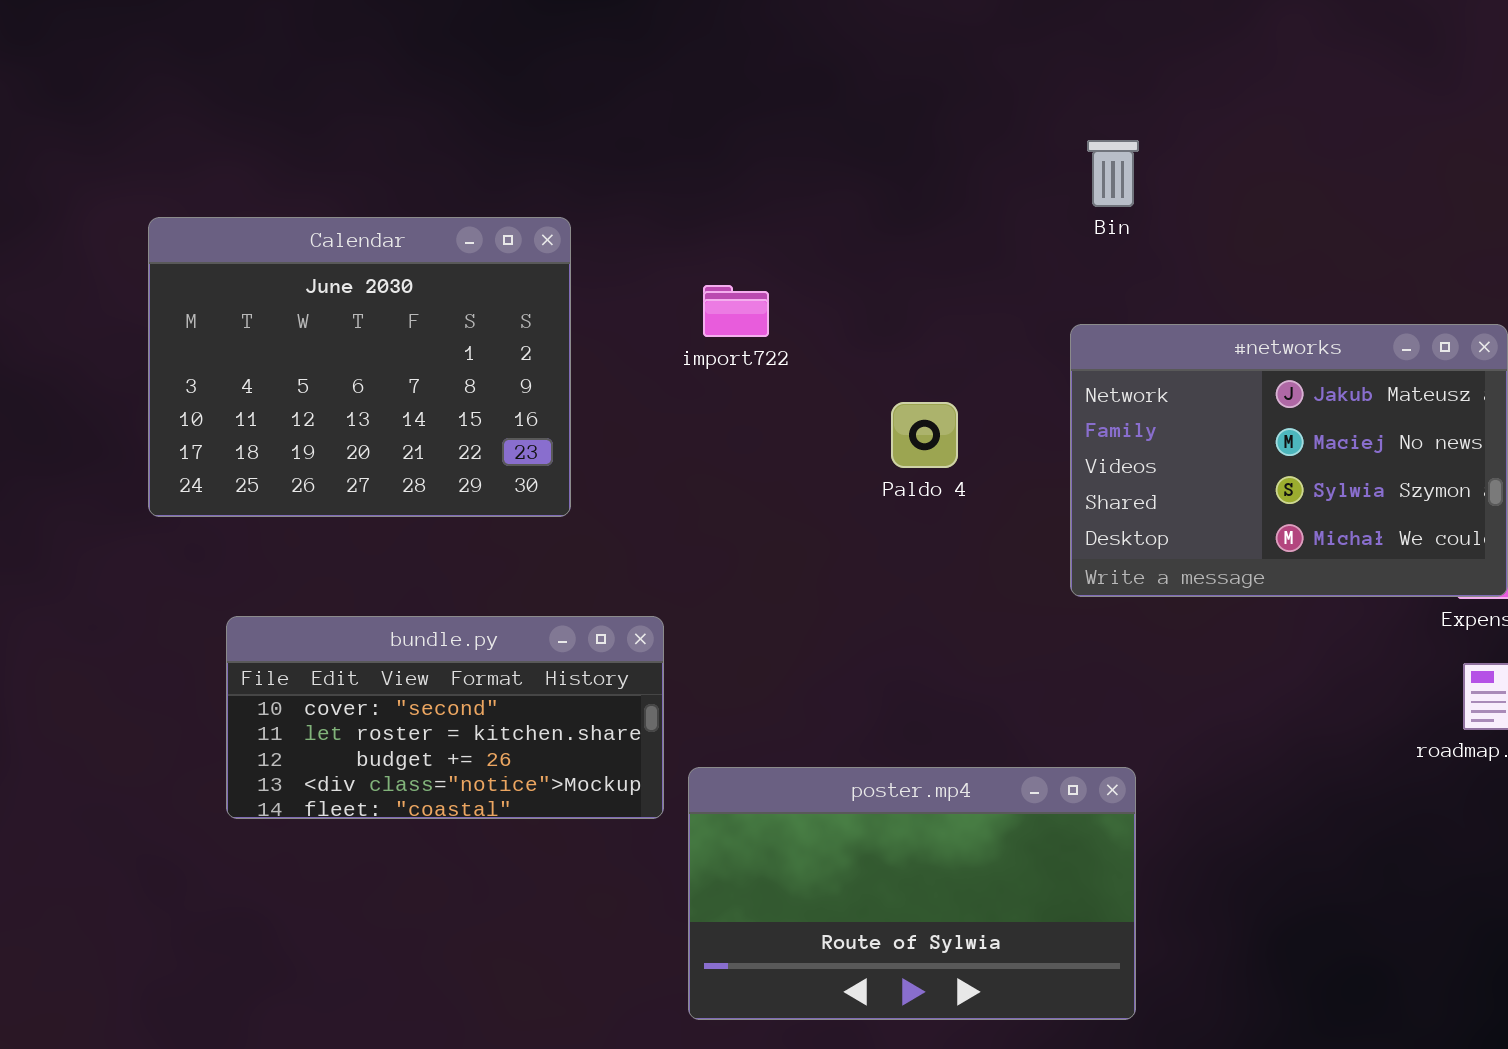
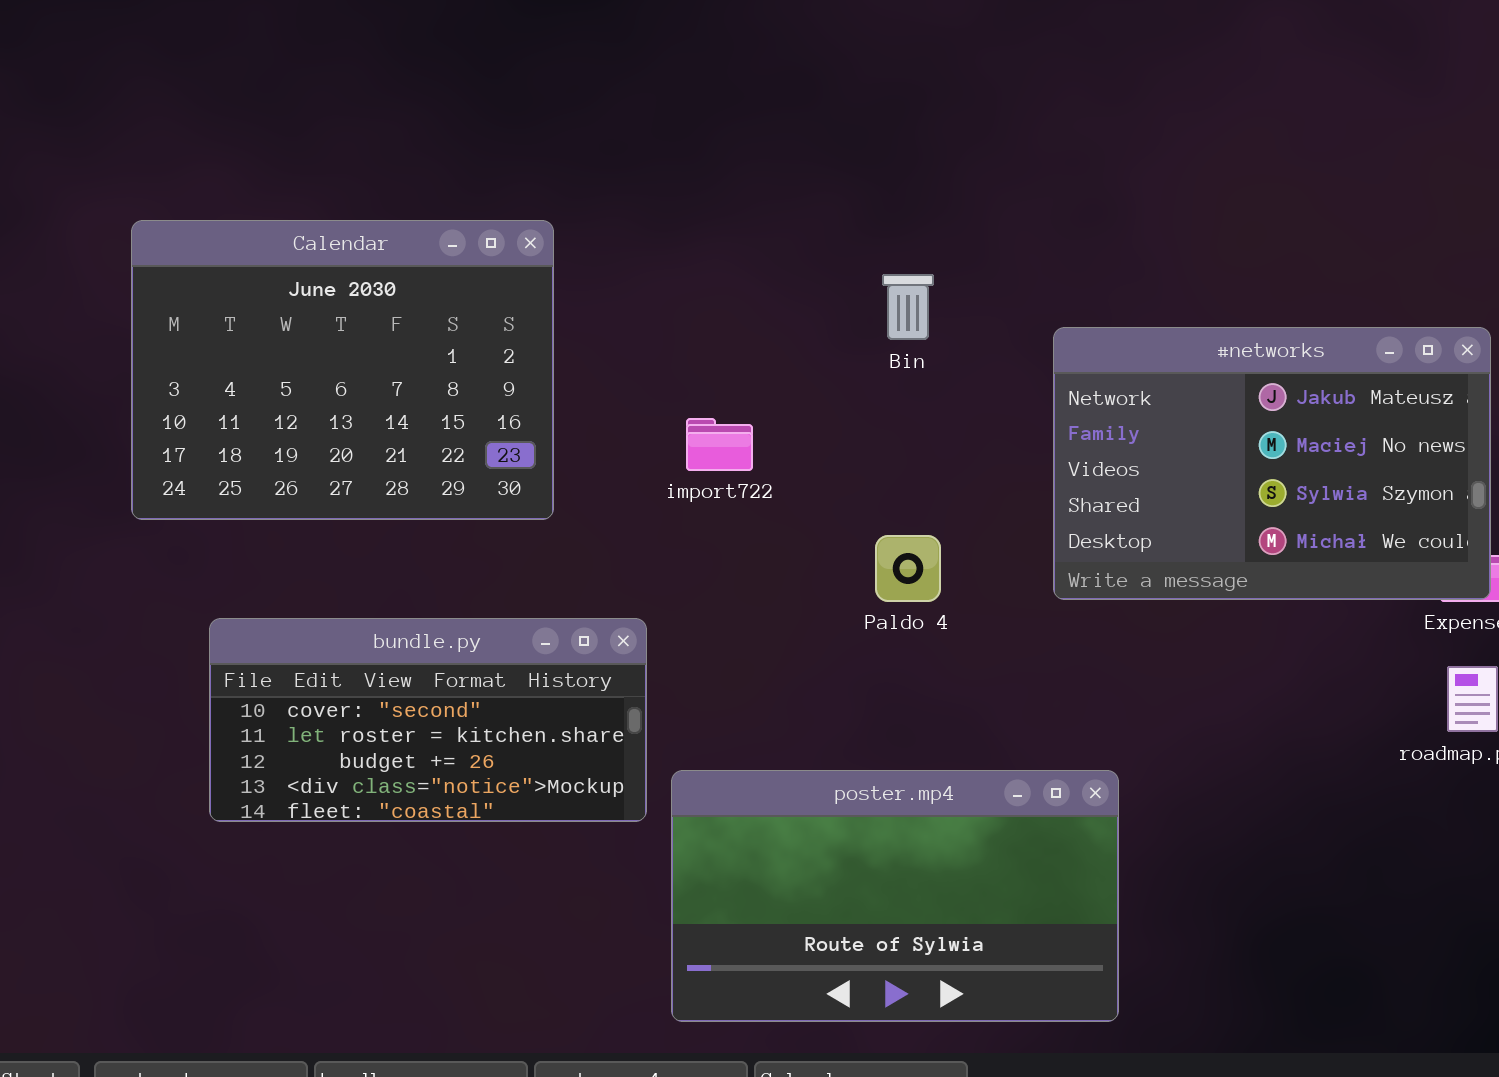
Bin: [1087,140,1139,207] -> [882,274,934,340], moved
import722: [703,285,769,337] -> [686,418,753,471], moved
Paldo 4: [891,402,958,468] -> [875,535,941,602], moved

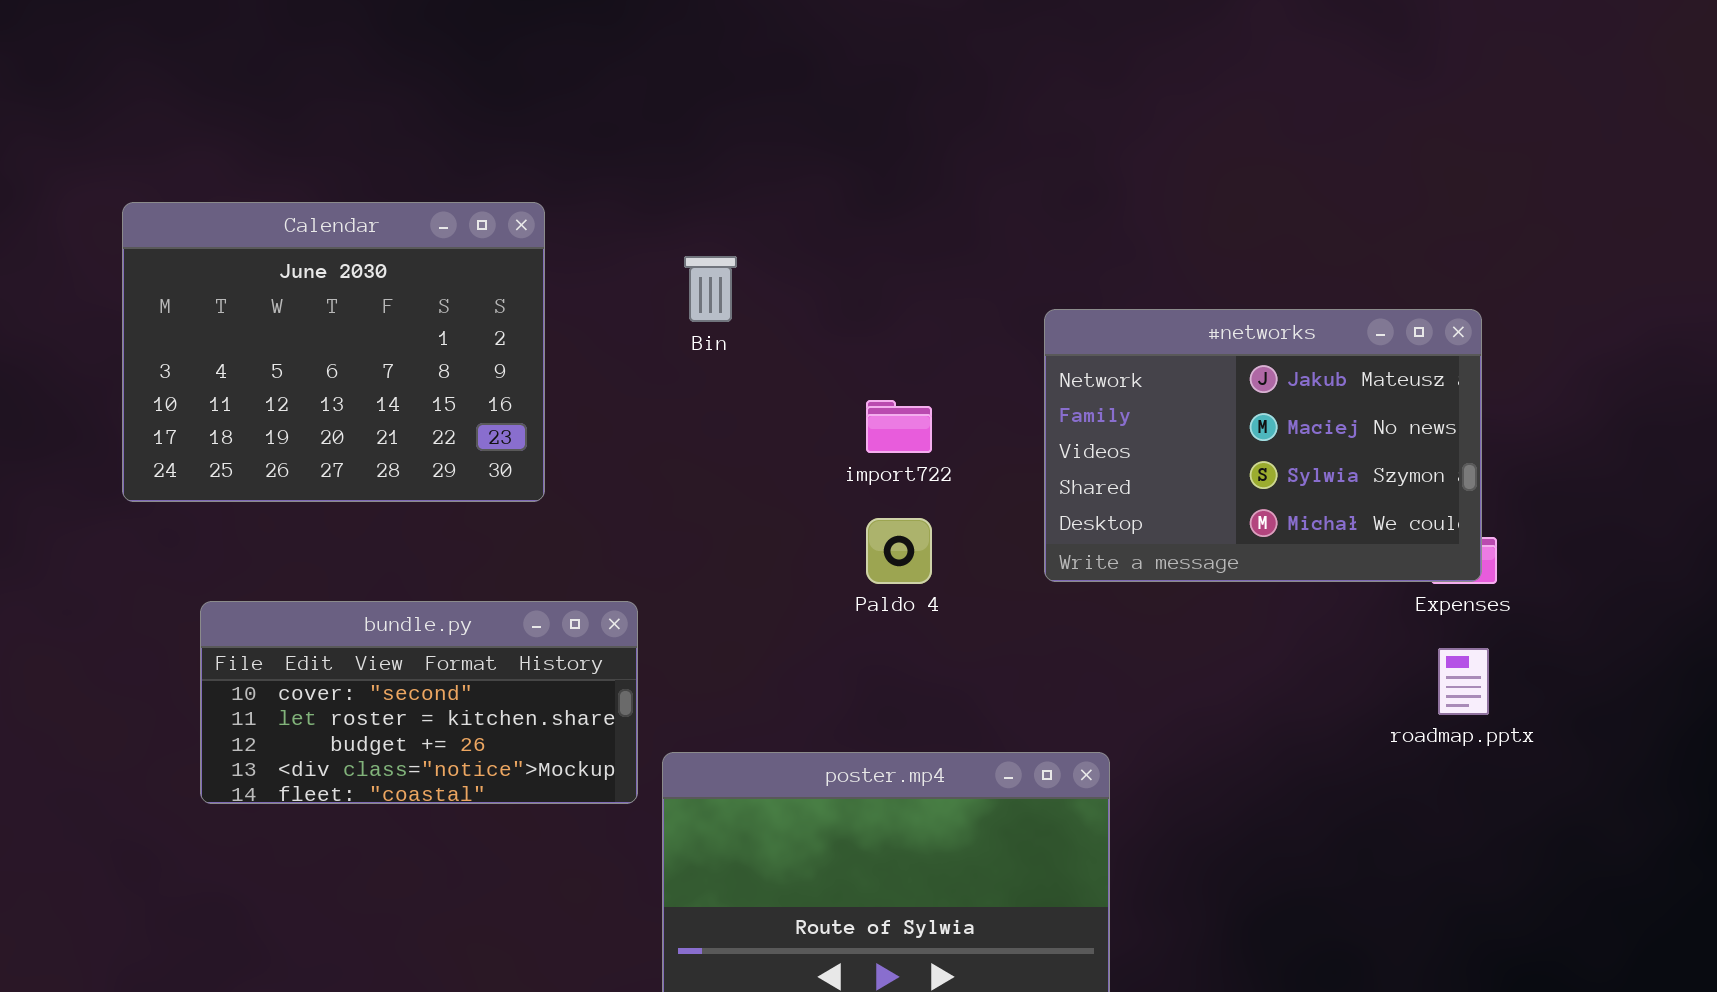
Bin: [882,274,934,340] -> [684,256,737,322], moved
import722: [686,418,753,471] -> [866,400,932,453], moved

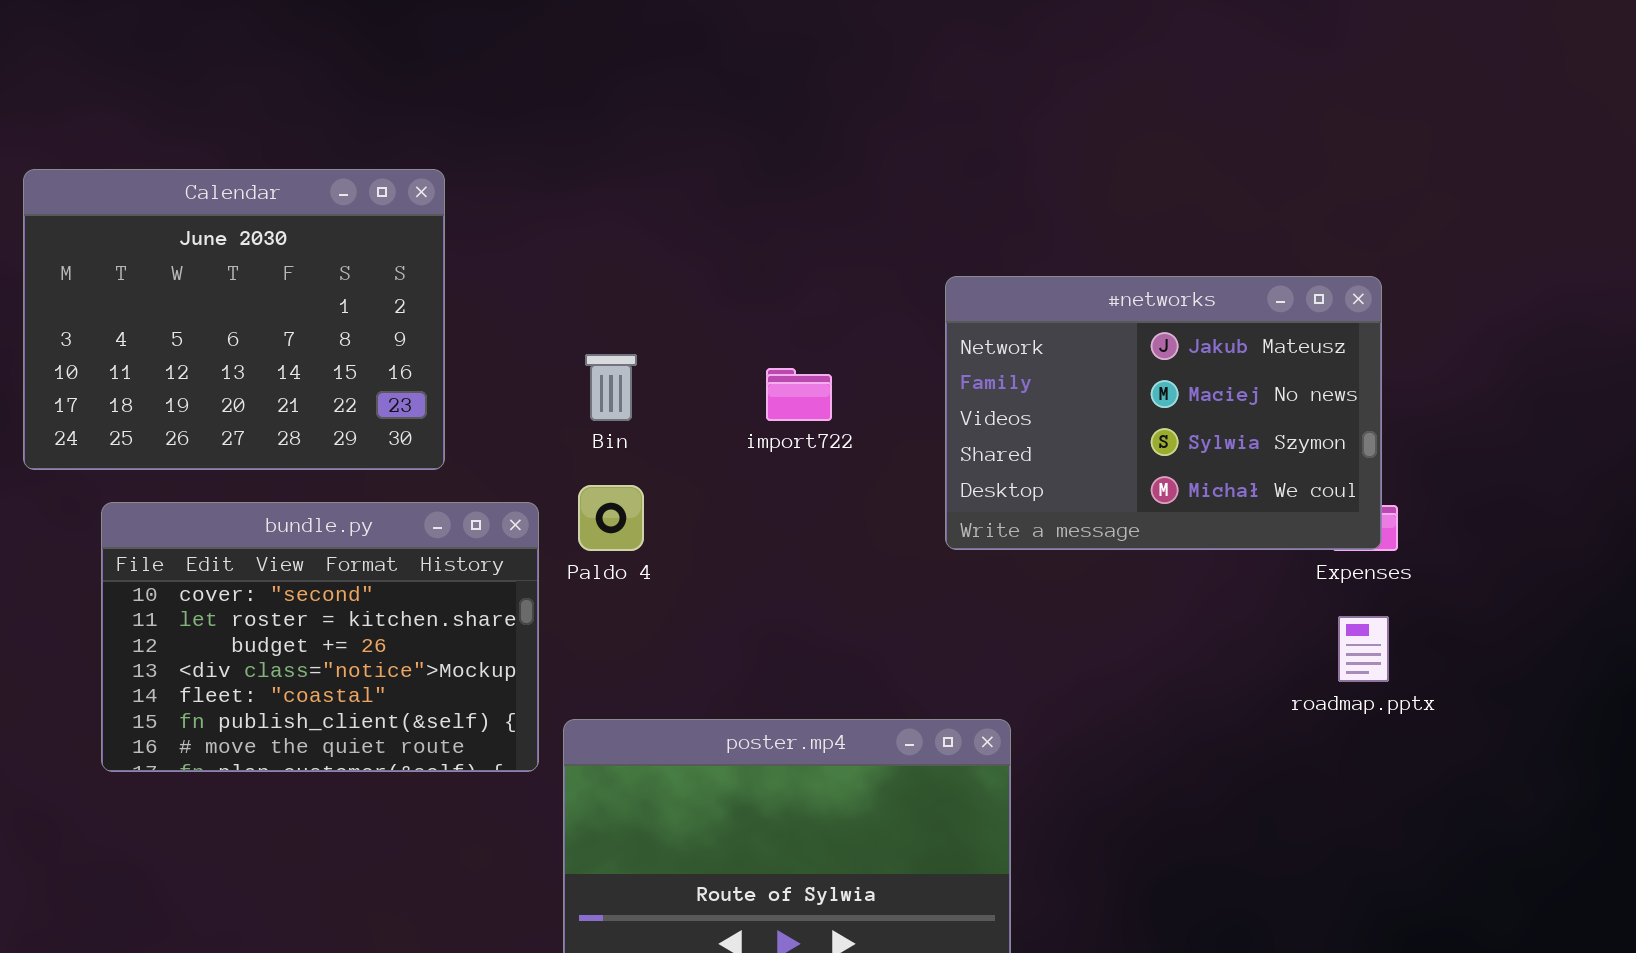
Bin: [684,256,737,322] -> [585,354,637,421], moved
Paldo 4: [866,518,932,584] -> [578,485,644,551], moved
bundle.py: [200,601,638,804] -> [101,502,539,772], resized

